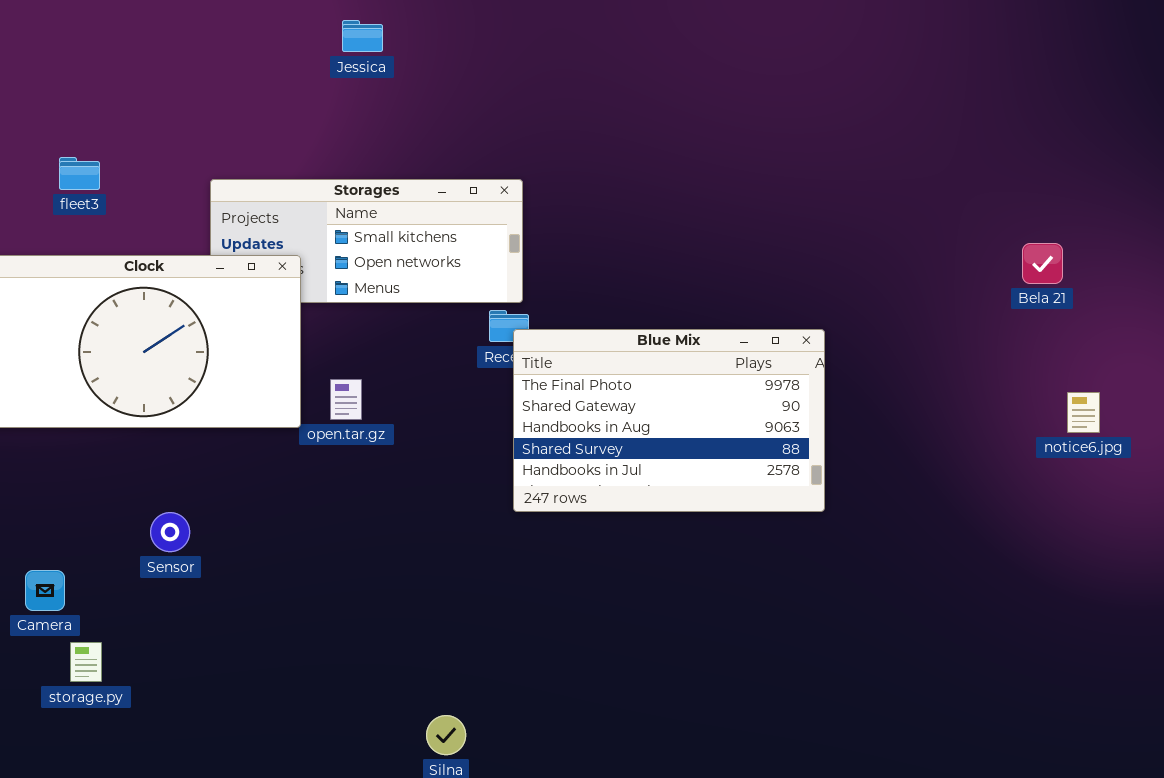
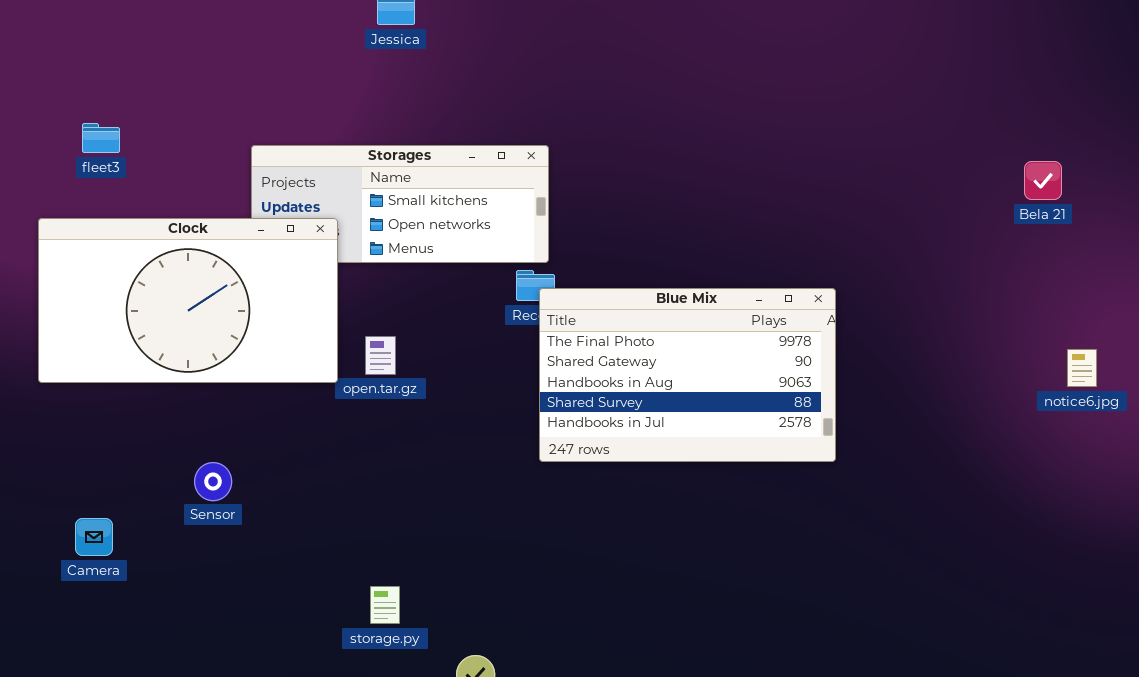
fleet3: [59,157,100,190] -> [82,123,120,153], moved
Bela 21: [1022,243,1063,284] -> [1024,161,1062,200], moved
storage.py: [70,642,102,682] -> [370,586,400,624], moved

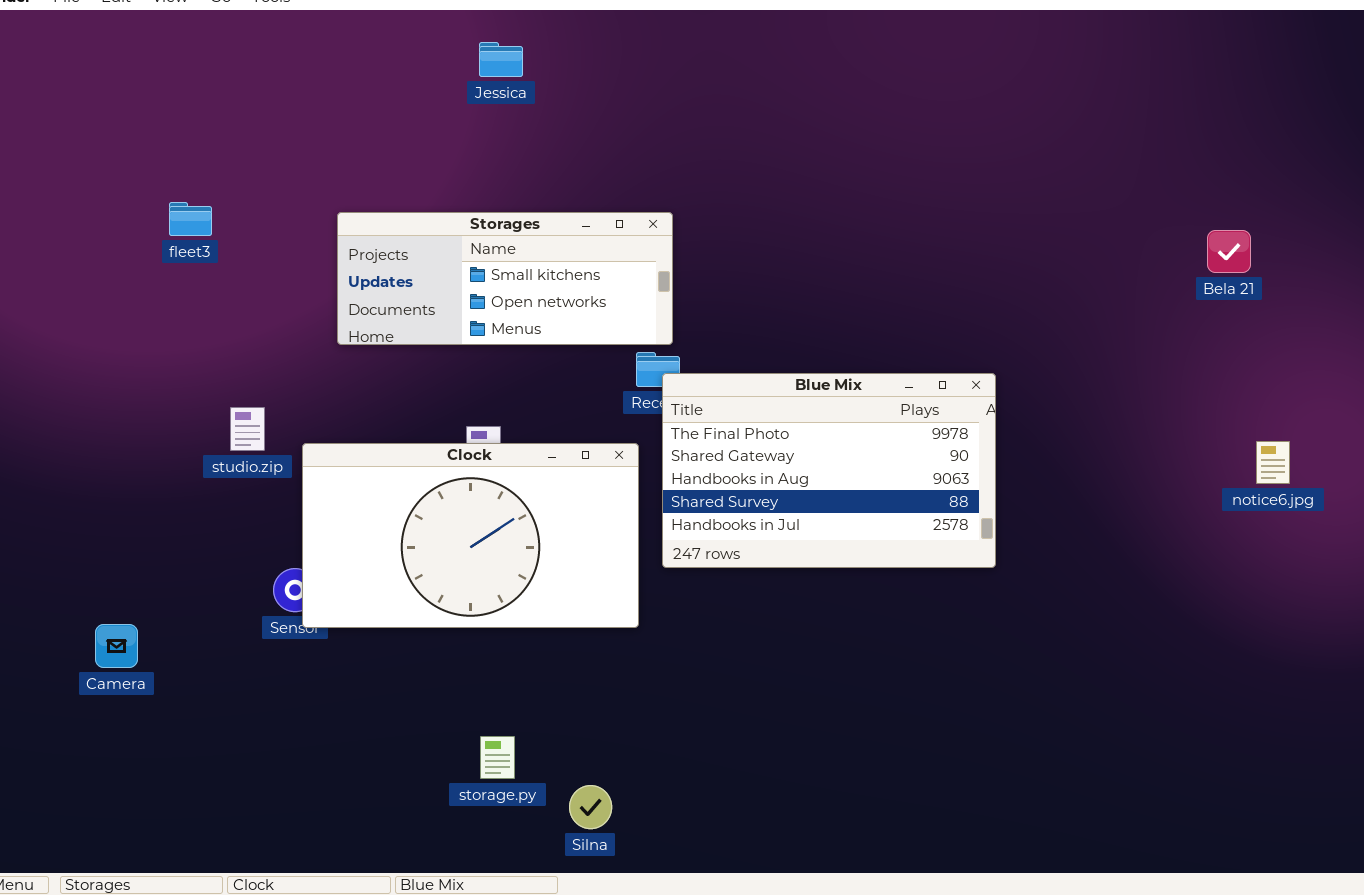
fleet3: [82,123,120,153] -> [169,202,212,236], moved
Clock: [38,218,338,383] -> [302,443,639,628], moved
Camera: [75,518,113,556] -> [95,624,138,668], moved
storage.py: [370,586,400,624] -> [480,736,515,779], moved

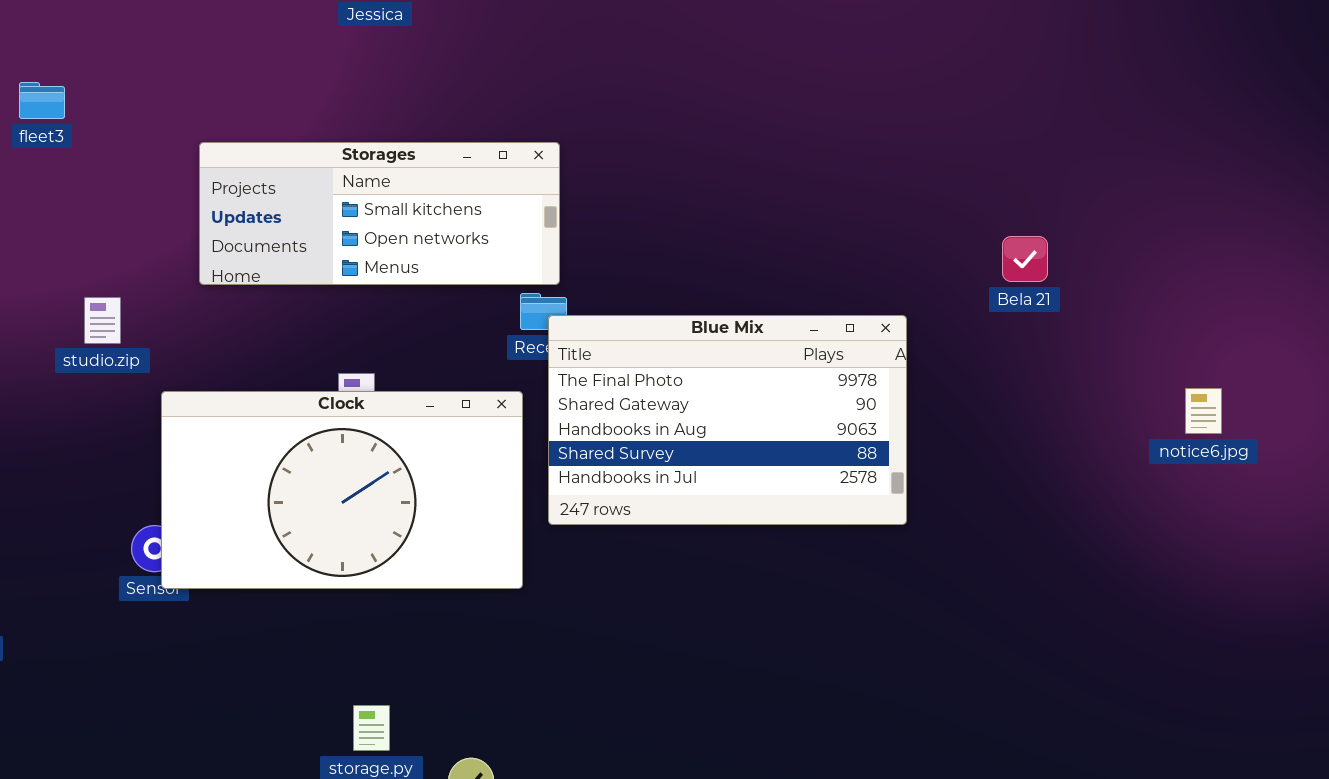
fleet3: [169,202,212,236] -> [19,82,65,119], moved
Bela 21: [1207,230,1251,273] -> [1002,236,1048,282], moved
studio.zip: [230,407,265,451] -> [84,297,121,344], moved

